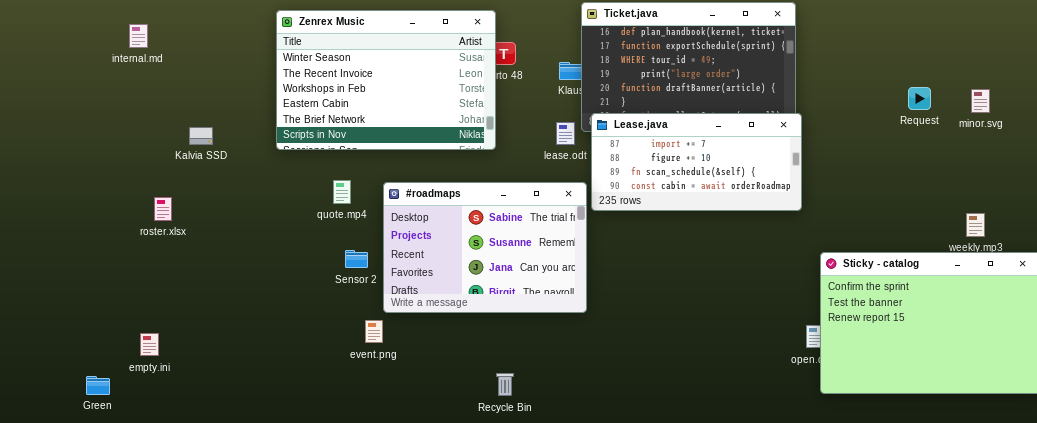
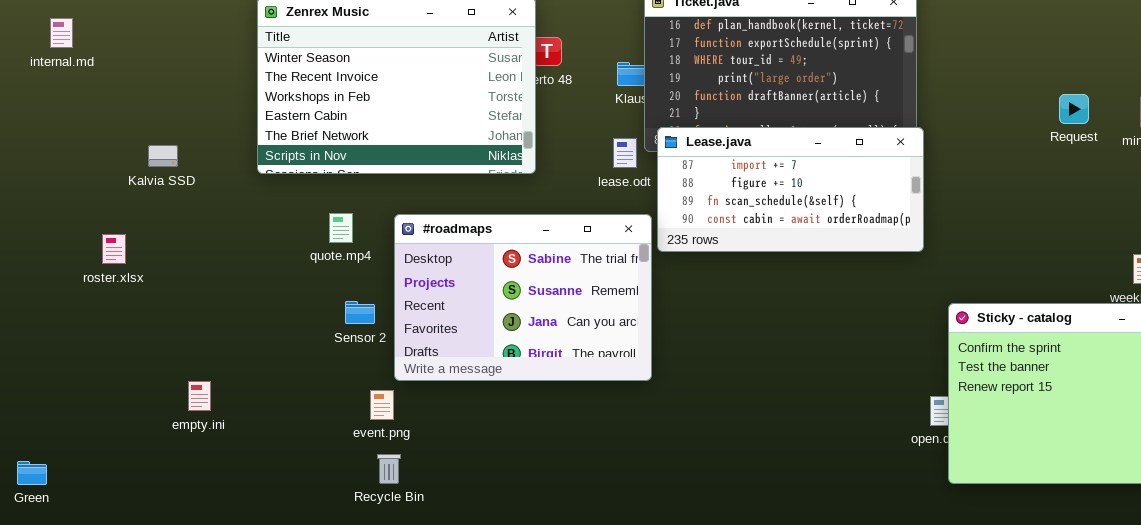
internal.md: [129,24,148,48] -> [50,18,73,48], moved
empty.ini: [140,333,159,356] -> [188,381,211,411], moved
Recycle Bin: [496,373,514,396] -> [377,454,401,484], moved

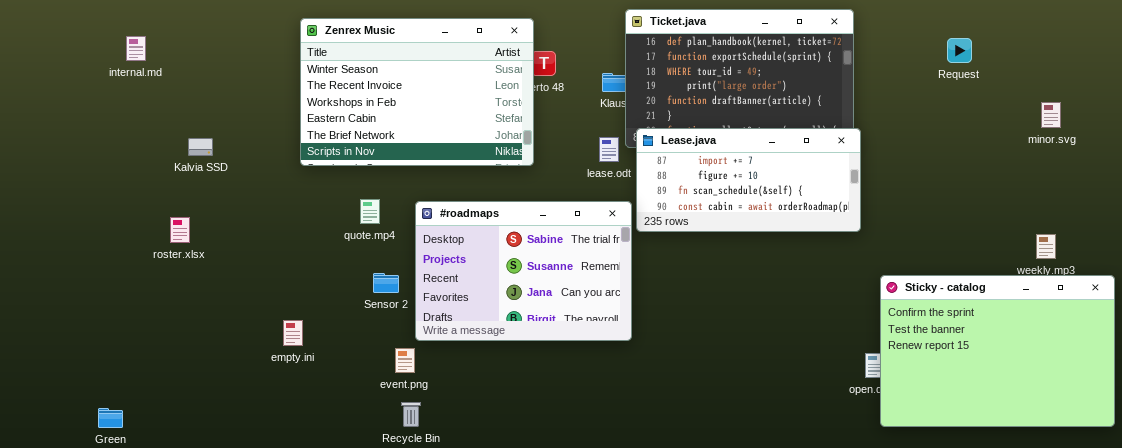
Request: [1059,94,1089,124] -> [947,38,972,63], moved
Kalvia SSD: [148,145,178,167] -> [188,138,213,156], moved
empty.ini: [188,381,211,411] -> [283,320,303,346], moved

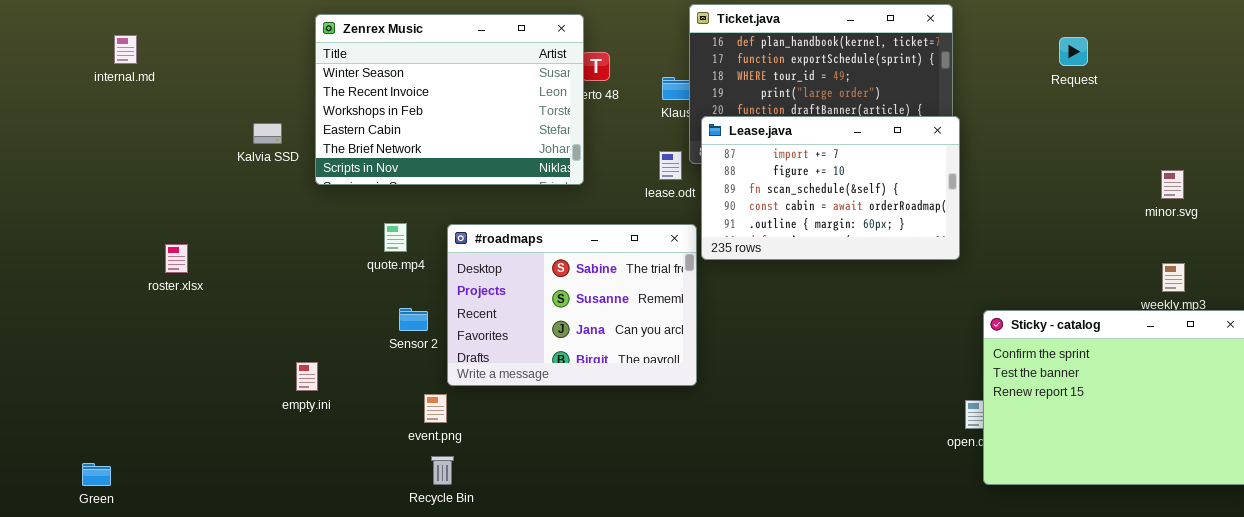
minor.svg: [1041,102,1061,128] -> [1161,170,1184,199], moved
Lease.java: [636,128,861,232] -> [701,116,960,260], resized
Kalvia SSD: [188,138,213,156] -> [253,123,282,144], moved

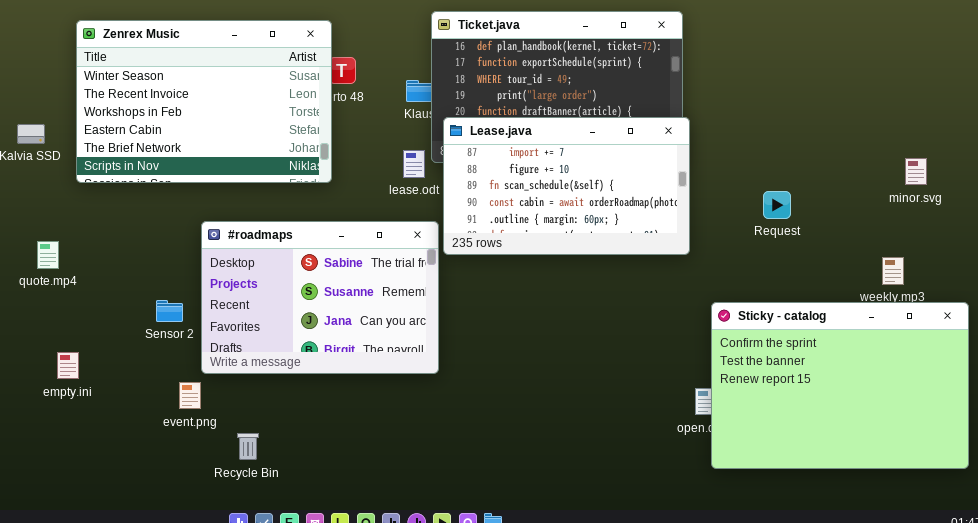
Request: [1059,37,1088,66] -> [763,191,791,219], moved
minor.svg: [1161,170,1184,199] -> [905,158,927,185], moved
quote.mp4: [384,223,407,252] -> [37,241,59,269], moved
Recycle Bin: [431,456,454,485] -> [237,433,259,460], moved

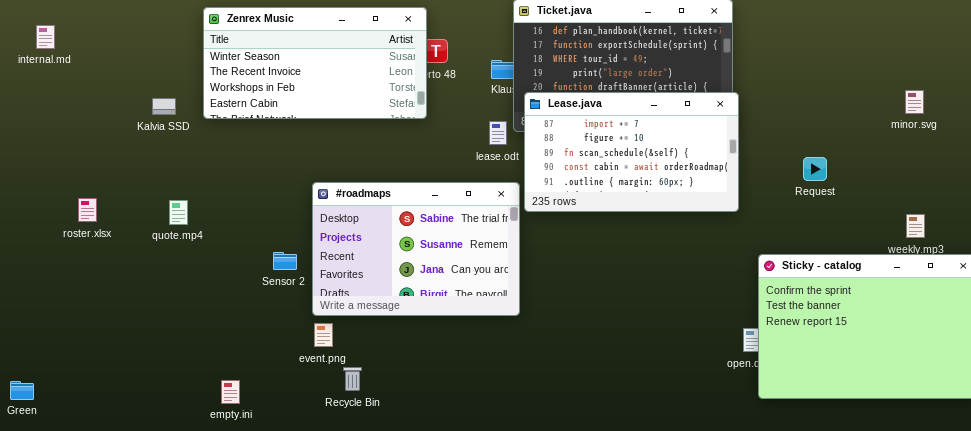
Zenrex Music: [76,20,332,183] -> [203,7,427,119], resized
minor.svg: [905,158,927,185] -> [905,90,924,114], moved
empty.ini: [57,352,79,379] -> [221,380,240,404], moved
event.png: [179,382,201,409] -> [314,323,333,347], moved

